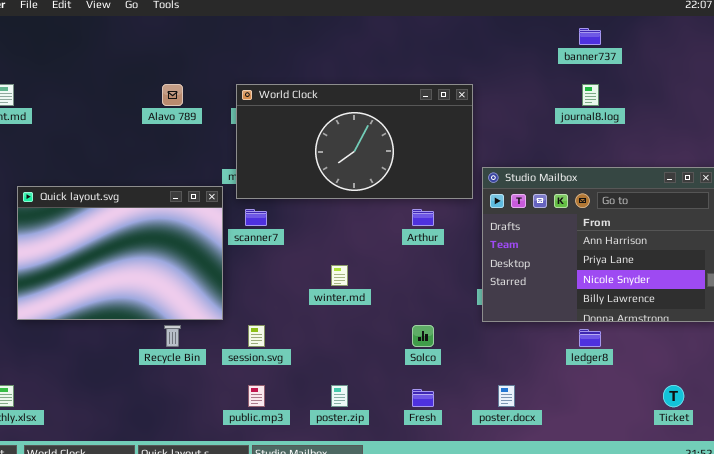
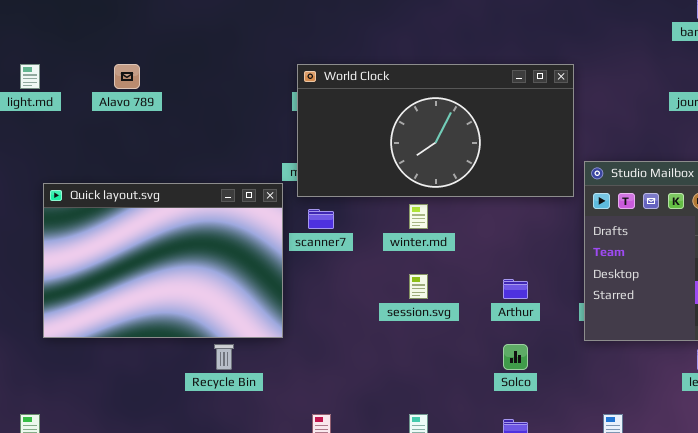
Alavo 789: [162,84,183,106] -> [114,64,140,89], moved
Arthur: [412,209,434,226] -> [503,279,528,299], moved
winter.md: [331,265,348,286] -> [409,204,428,229], moved
session.svg: [248,325,265,347] -> [409,274,428,299], moved

